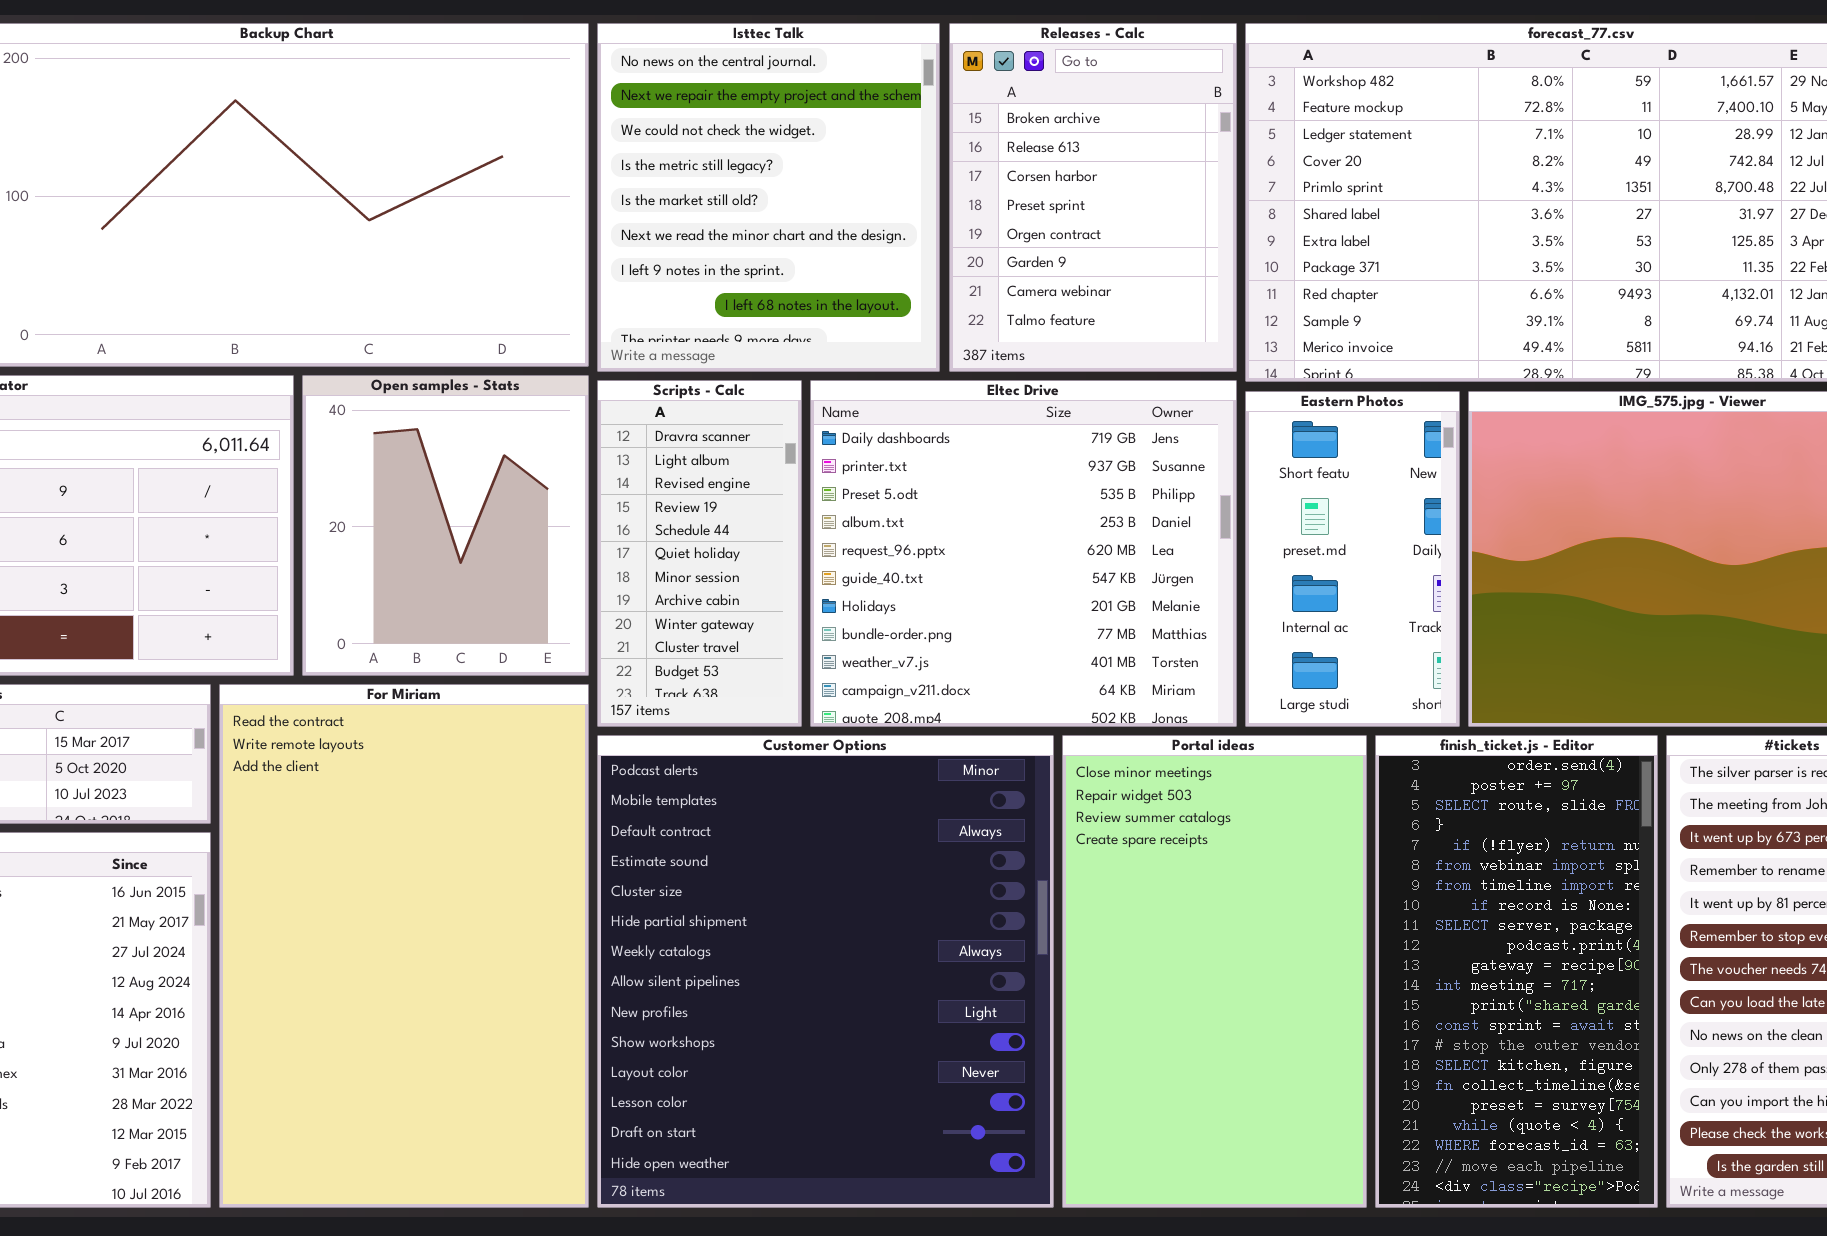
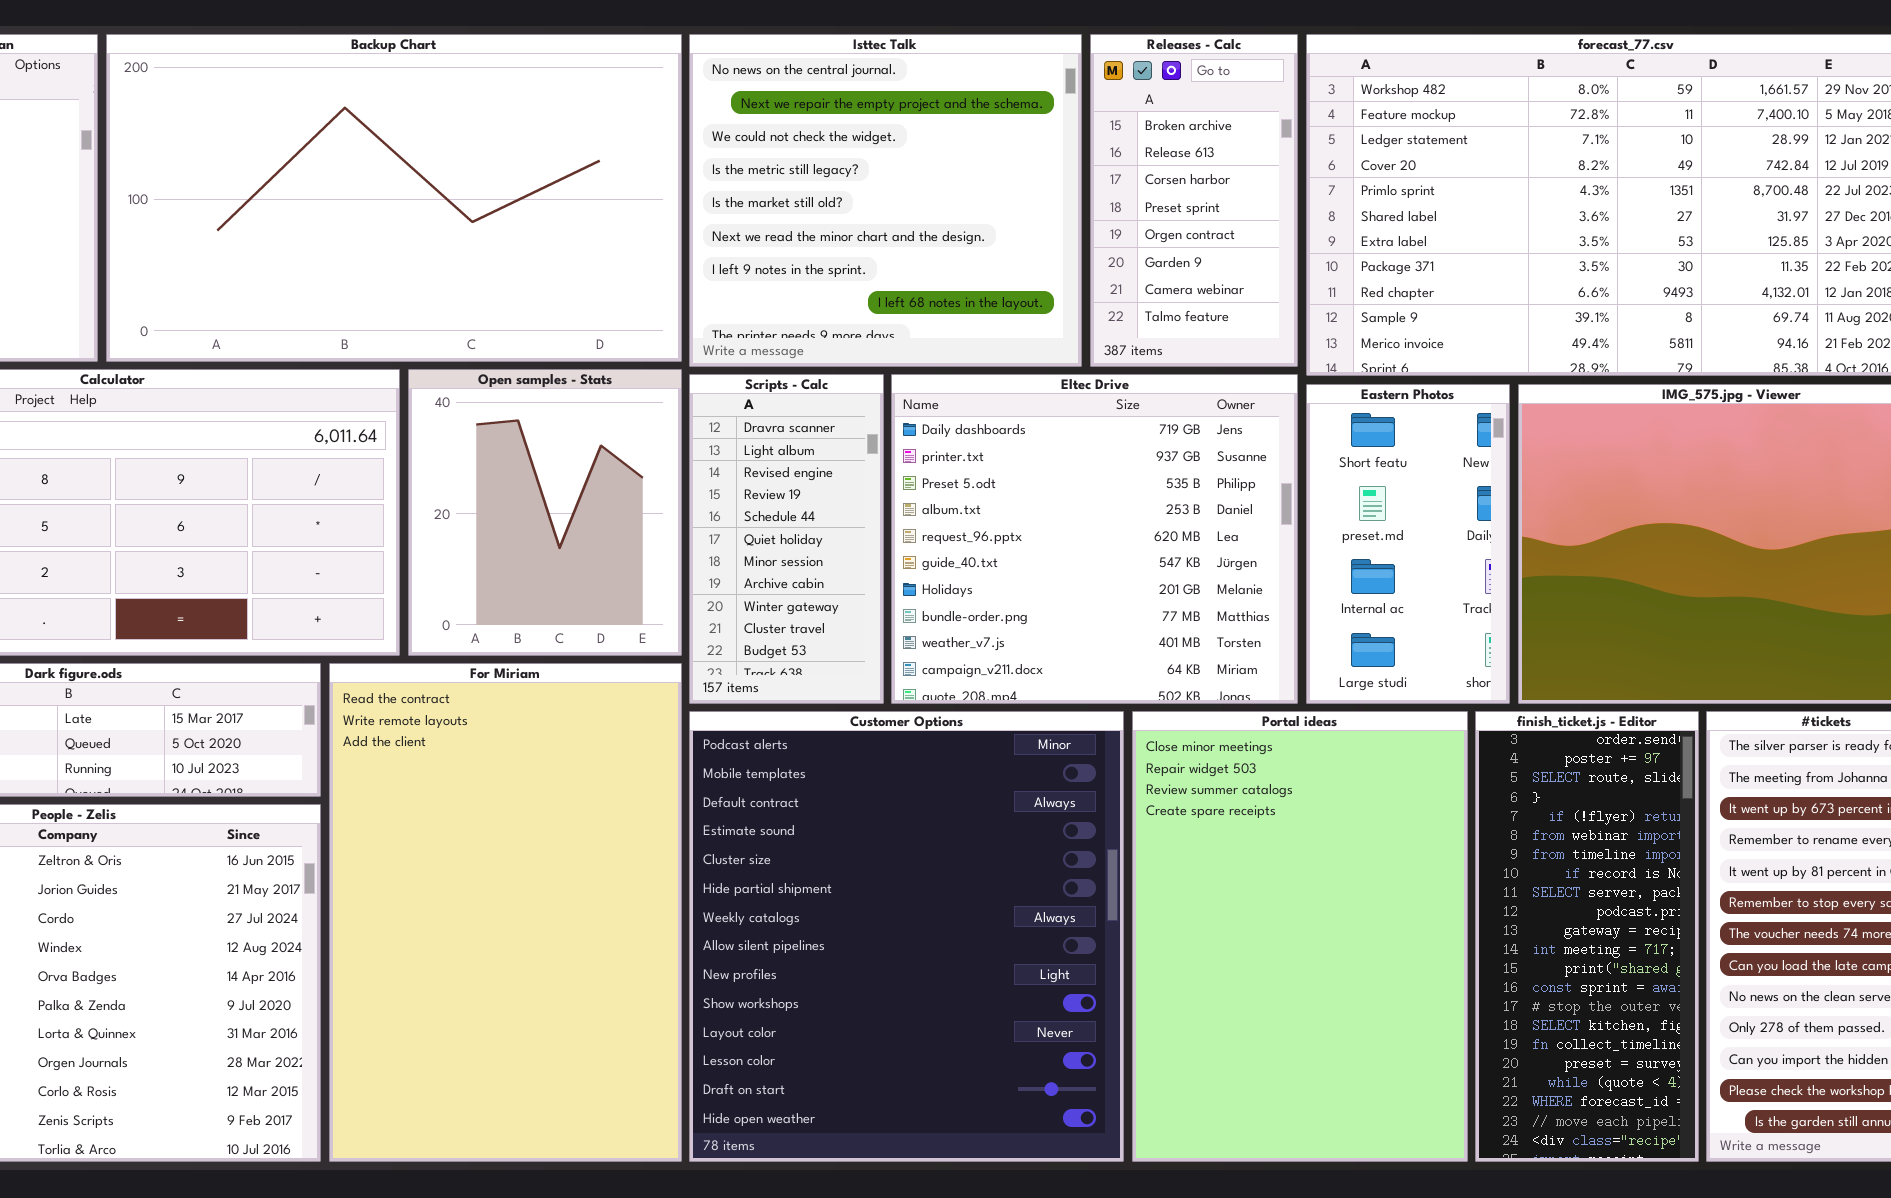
Isttec Talk: [597,23,940,372] -> [689,34,1082,367], resized
Releases - Calc: [949,23,1237,372] -> [1090,34,1298,367], resized
Portal ideas: [1062,735,1367,1208] -> [1132,711,1468,1162], resized
finish_ticket.js - Editor: [1375,735,1658,1208] -> [1475,711,1699,1162], resized

